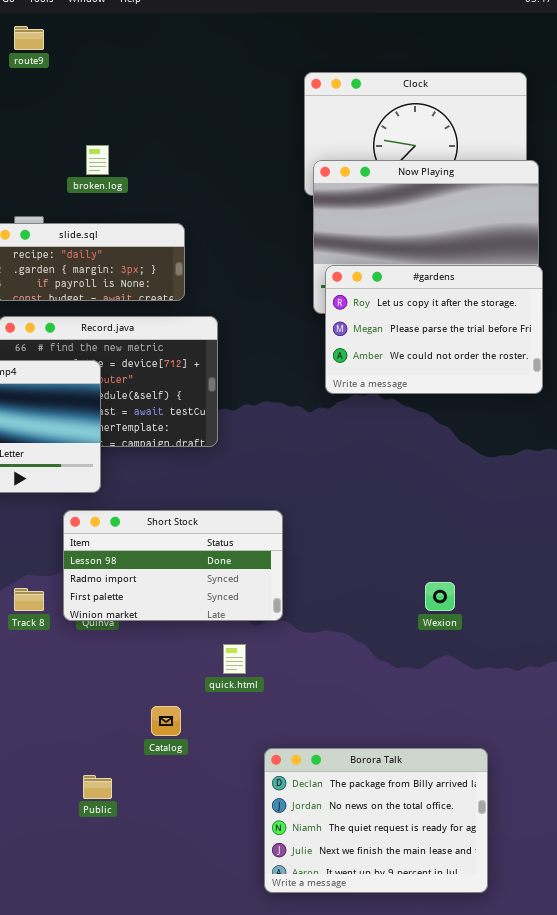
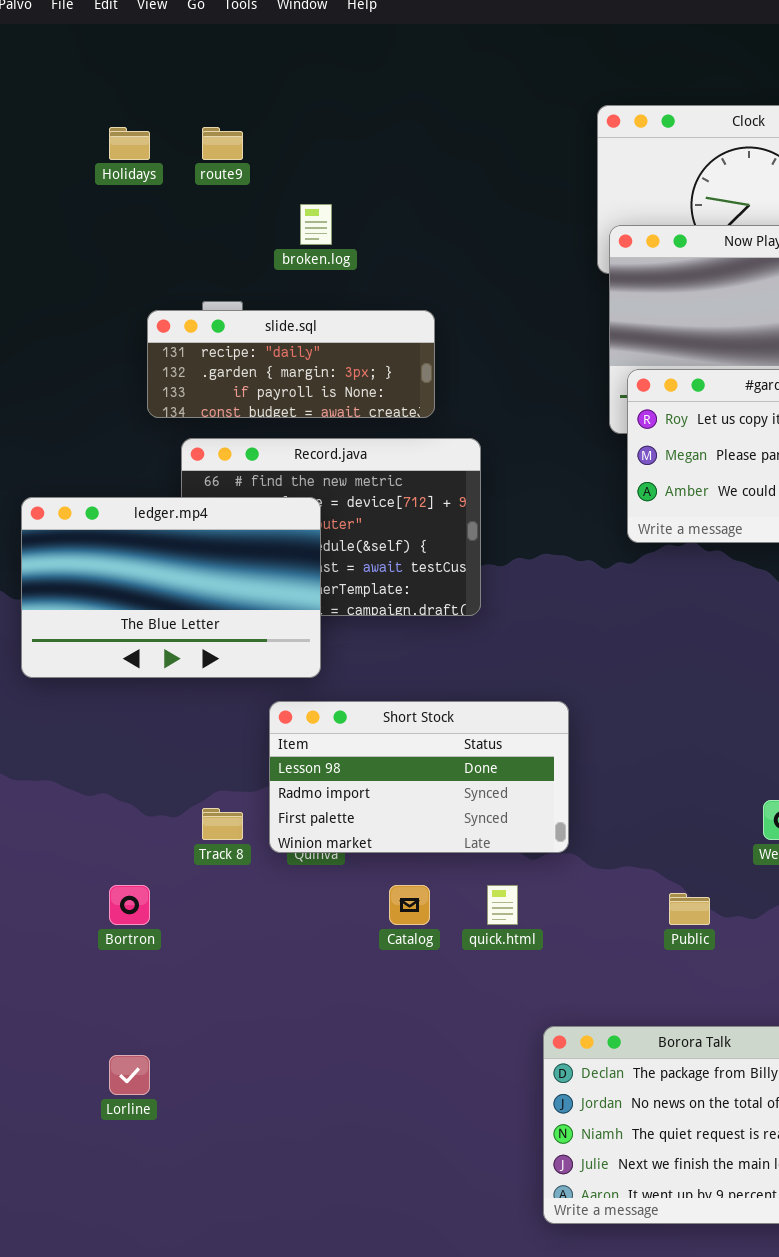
route9: [14,26,44,50] -> [202,127,243,160], moved
Catalog: [151,706,181,736] -> [389,885,430,925], moved
Public: [83,775,112,799] -> [669,893,710,925], moved

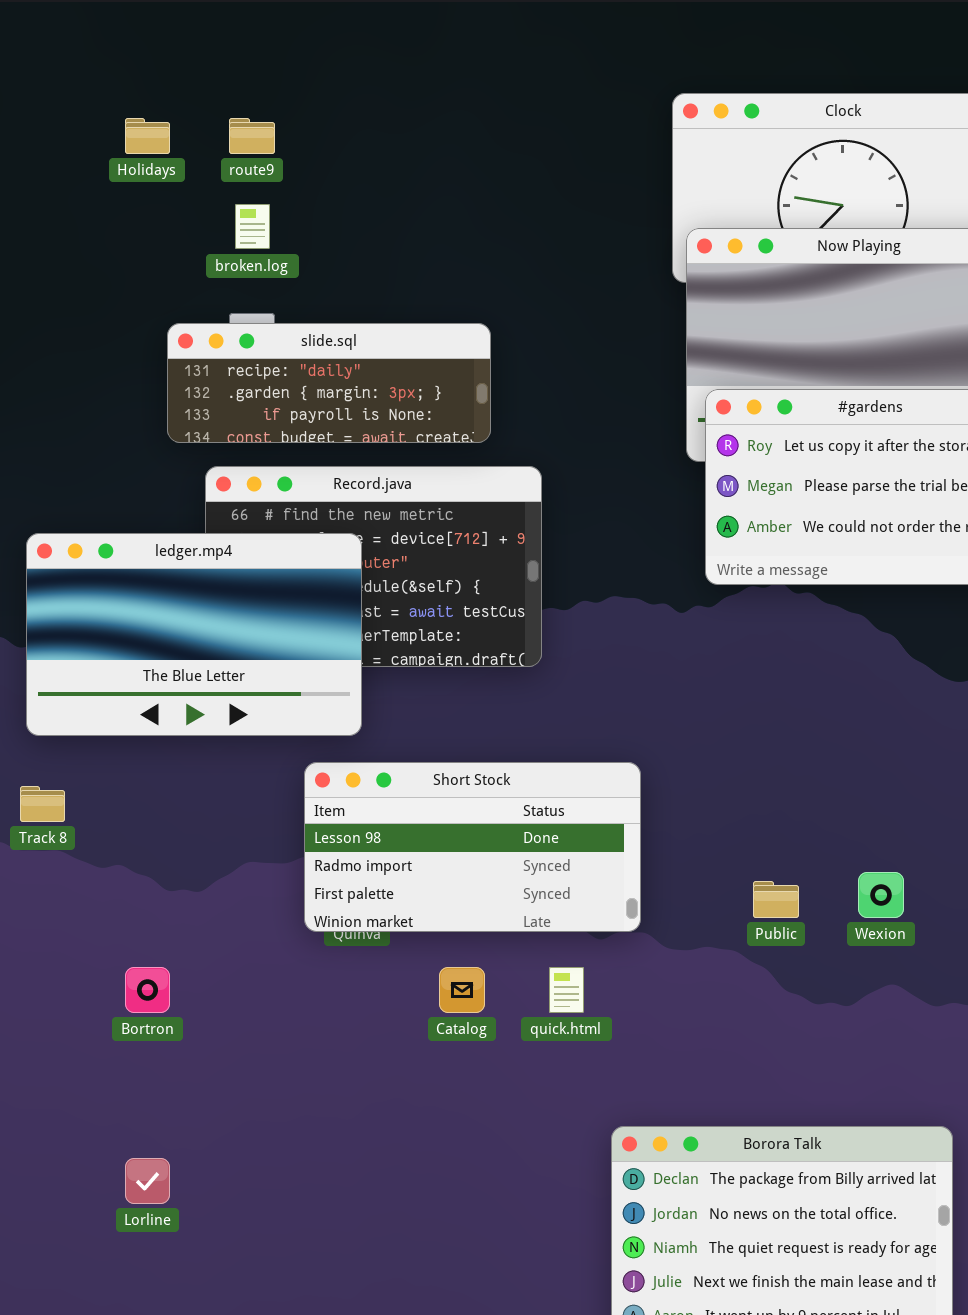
broken.log: [300,204,332,245] -> [235,204,270,249], moved
Track 8: [202,808,243,840] -> [20,786,65,822], moved
Public: [669,893,710,925] -> [753,881,799,918], moved

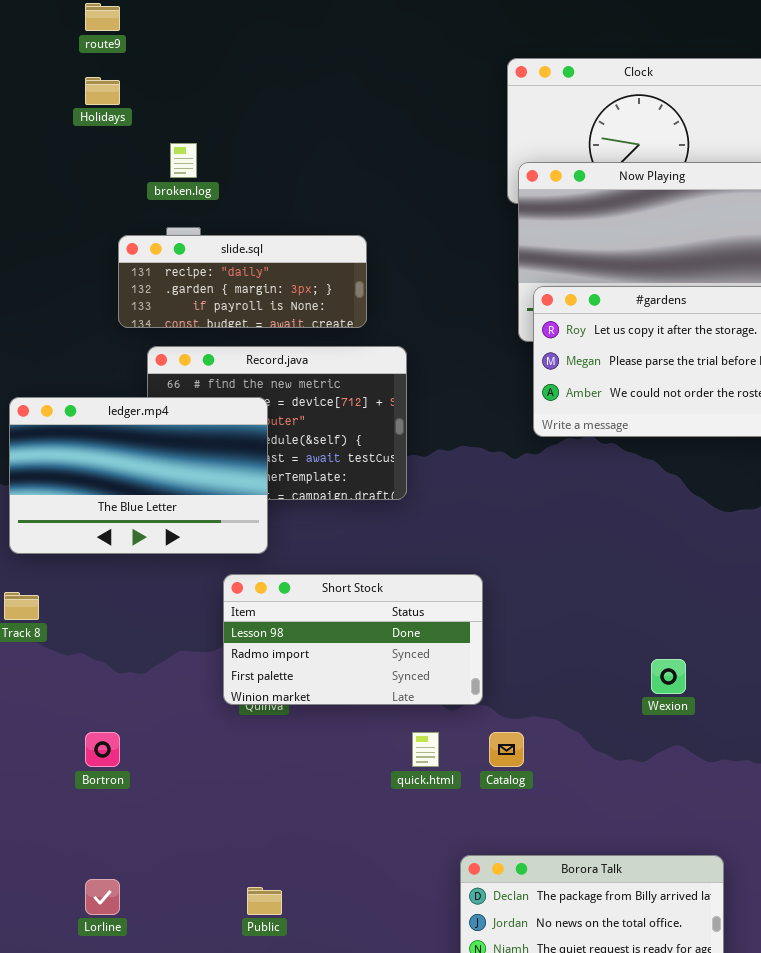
route9: [229,118,275,154] -> [85,3,120,31], moved
Public: [753,881,799,918] -> [247,887,282,915], moved
Catalog: [439,967,485,1013] -> [489,732,524,767], moved

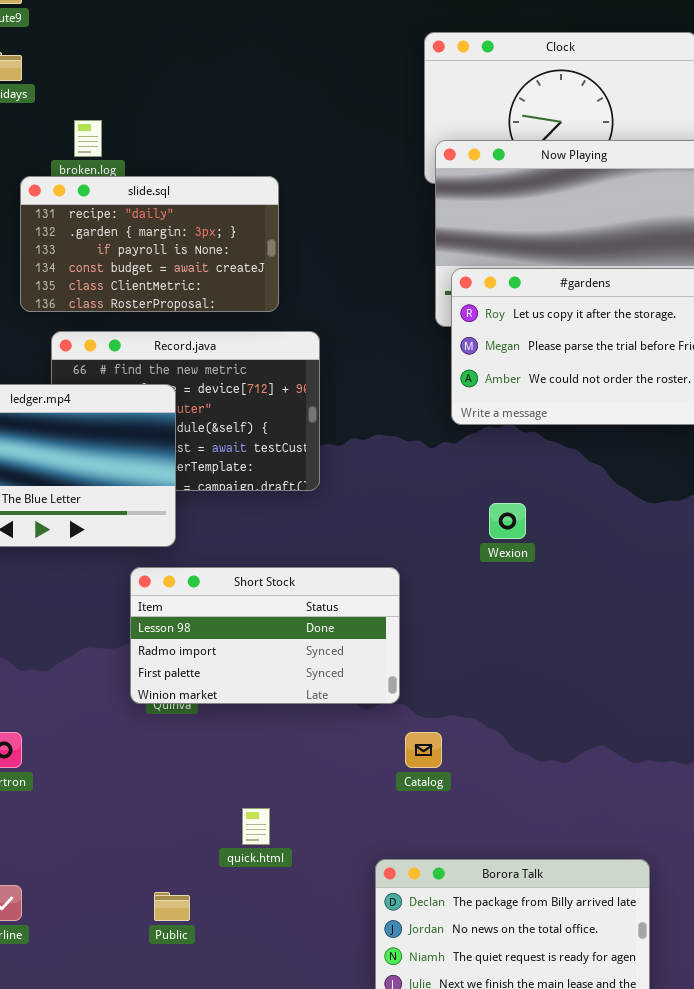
slide.sql: [118,235,367,328] -> [20,176,279,312], resized
Wexion: [651,659,686,694] -> [489,503,526,539], moved
quick.html: [412,732,439,767] -> [242,808,270,845], moved

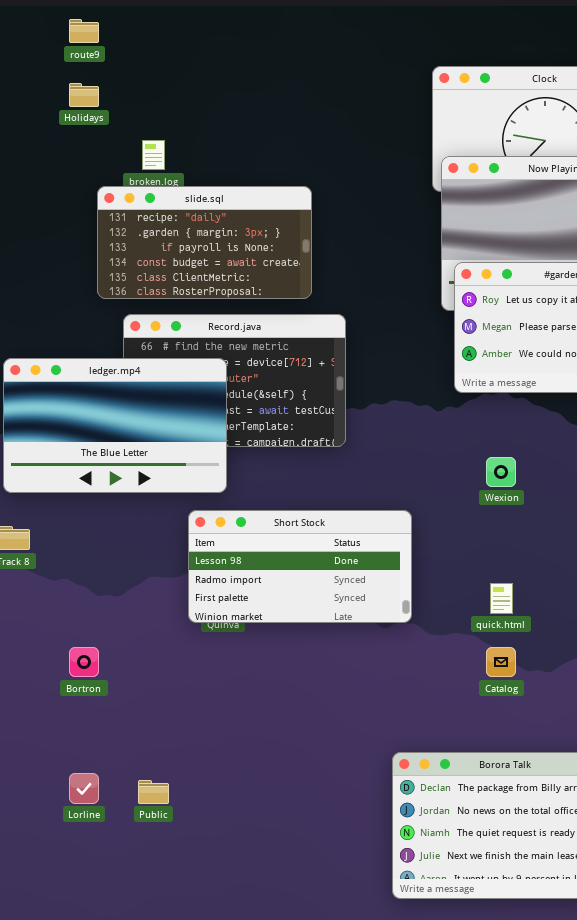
Catalog: [405,732,442,768] -> [486,647,516,677], moved
quick.html: [242,808,270,845] -> [490,583,513,614], moved
Public: [154,892,190,921] -> [138,780,169,804], moved

